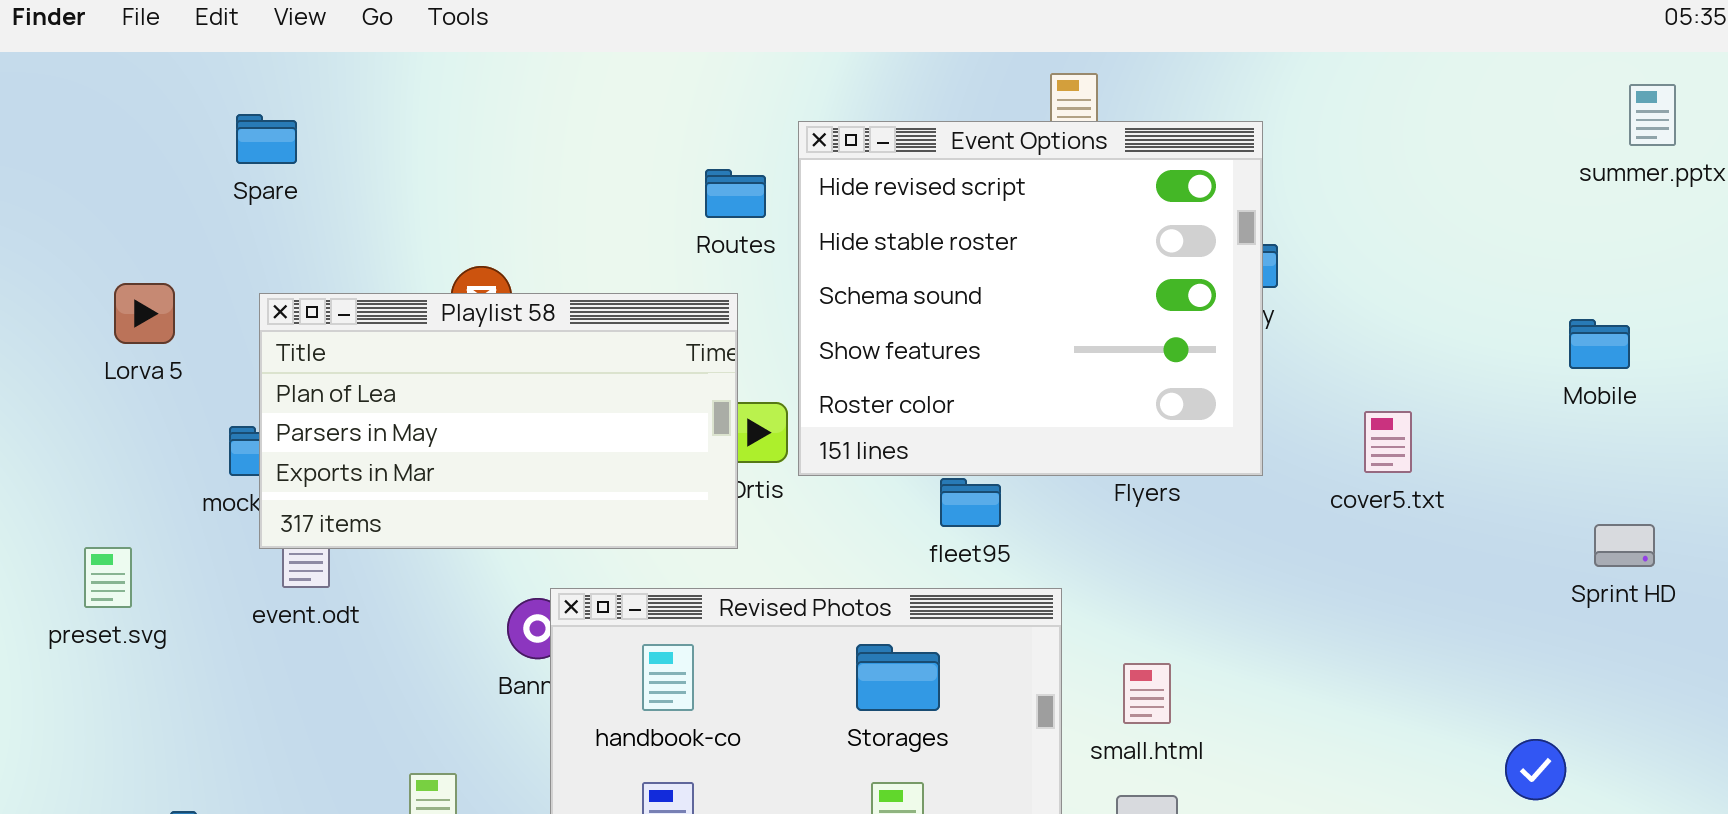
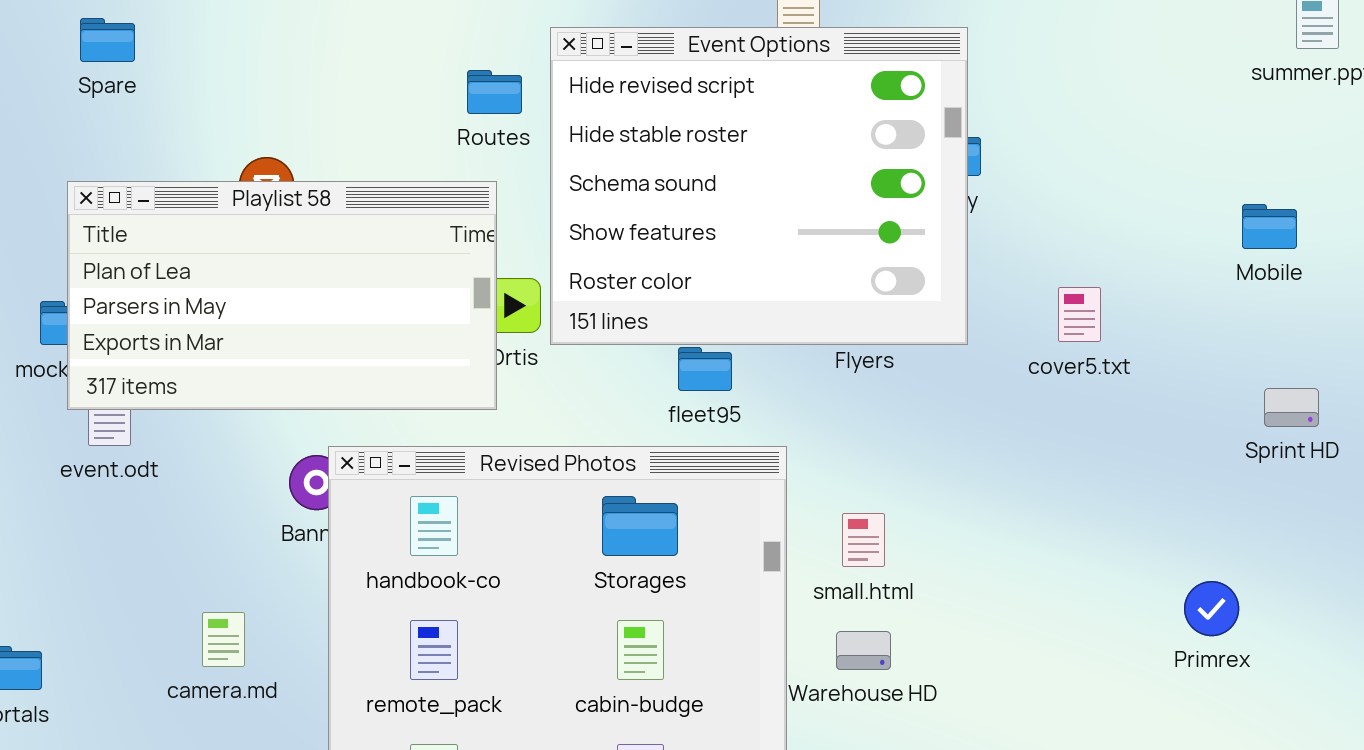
Spare: [236,114,297,164] -> [80,18,135,62], moved

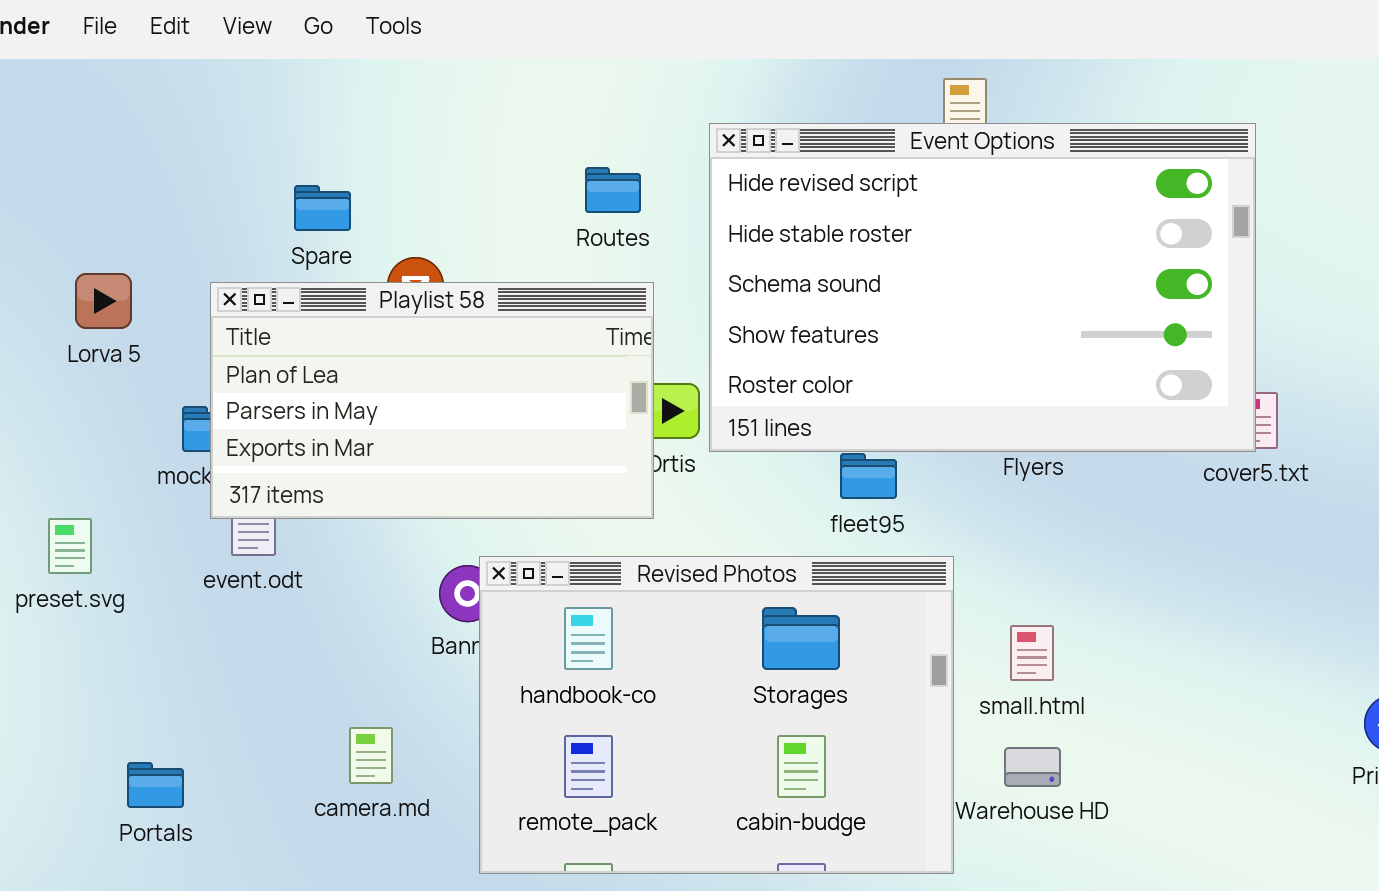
Spare: [80,18,135,62] -> [294,185,351,231], moved
Event Options: [550,27,968,345] -> [709,123,1256,452], resized
Routes: [467,70,522,114] -> [585,167,641,213], moved

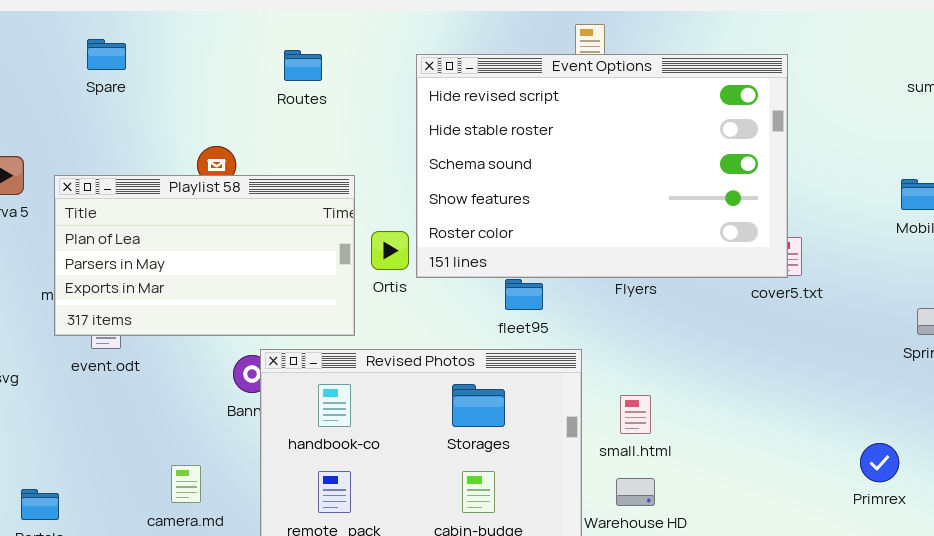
Routes: [585,167,641,213] -> [284,50,322,81], moved
Spare: [294,185,351,231] -> [87,39,126,70], moved
Playlist 58: [210,282,654,519] -> [54,175,355,336], moved

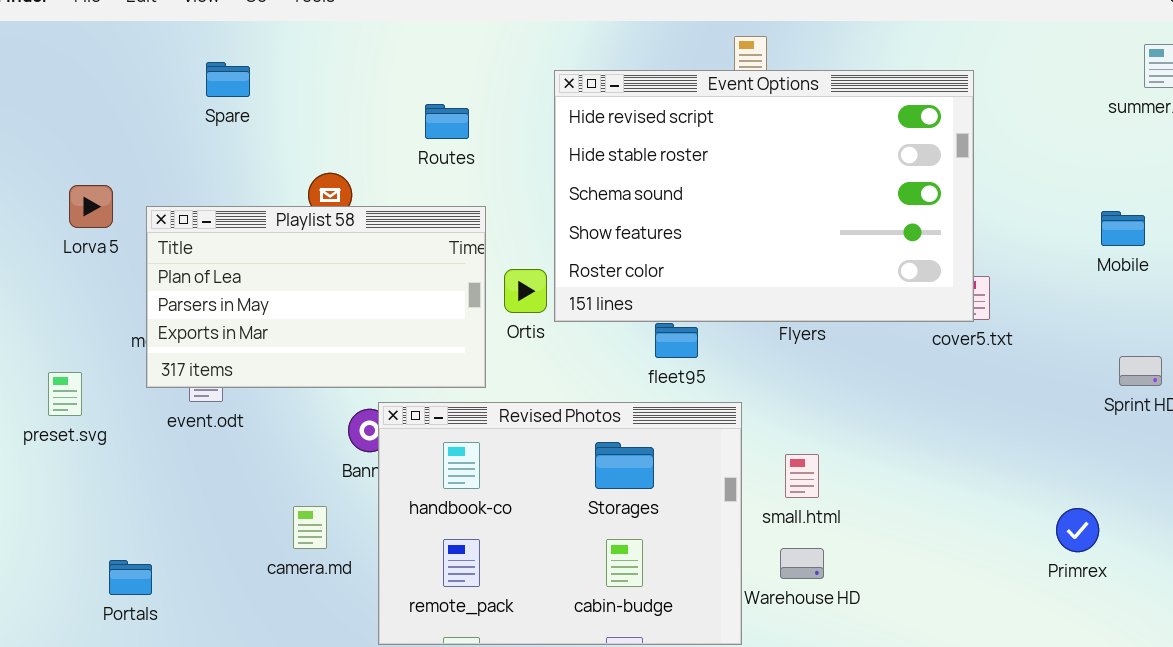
Spare: [87,39,126,70] -> [206,62,250,97], moved
Routes: [284,50,322,81] -> [425,104,469,139], moved
camera.md: [171,465,201,503] -> [293,506,327,549], moved

